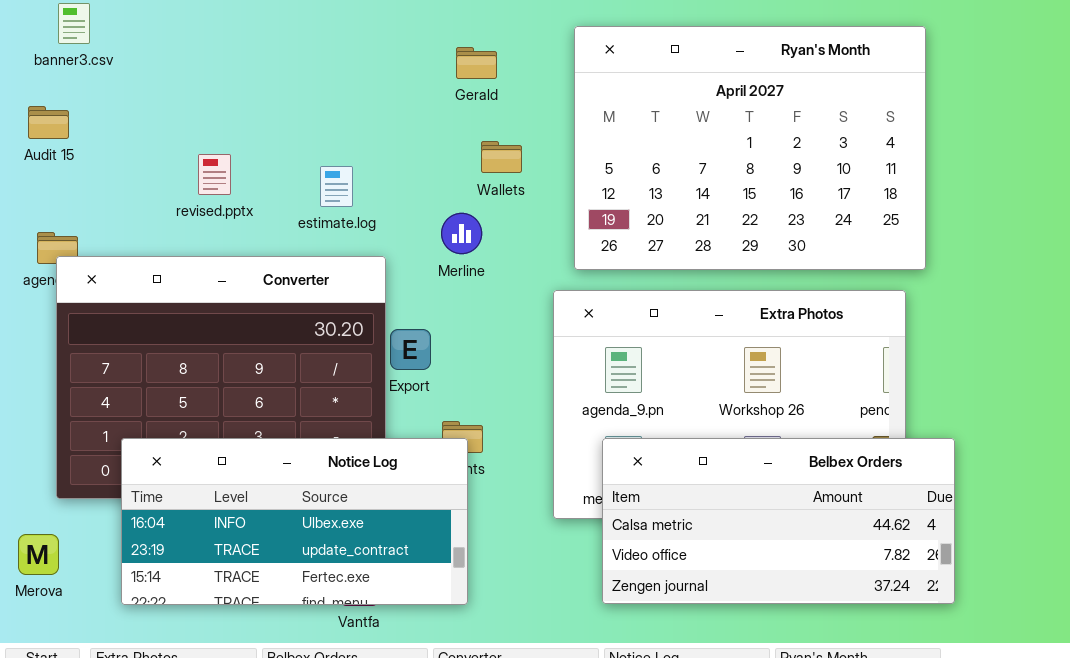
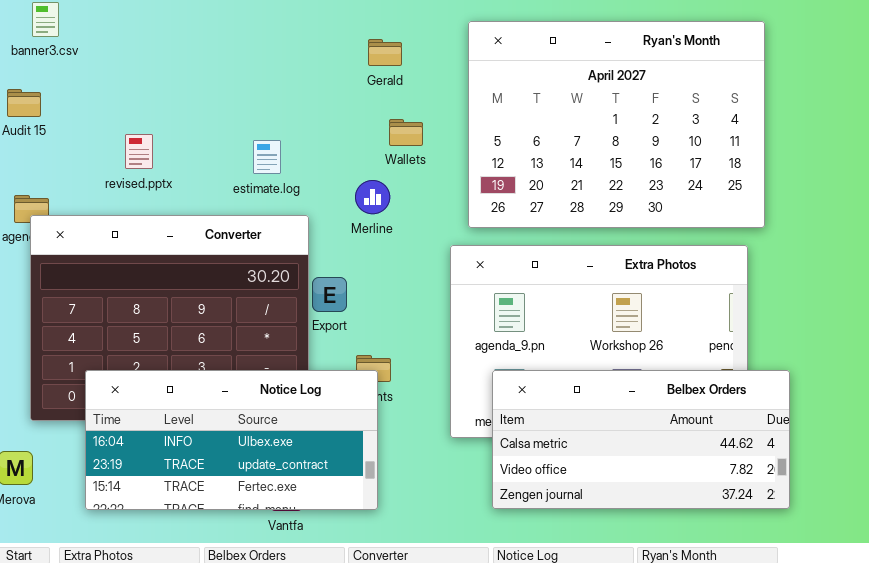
revised.pptx: [198,154,231,195] -> [125,134,153,169], moved

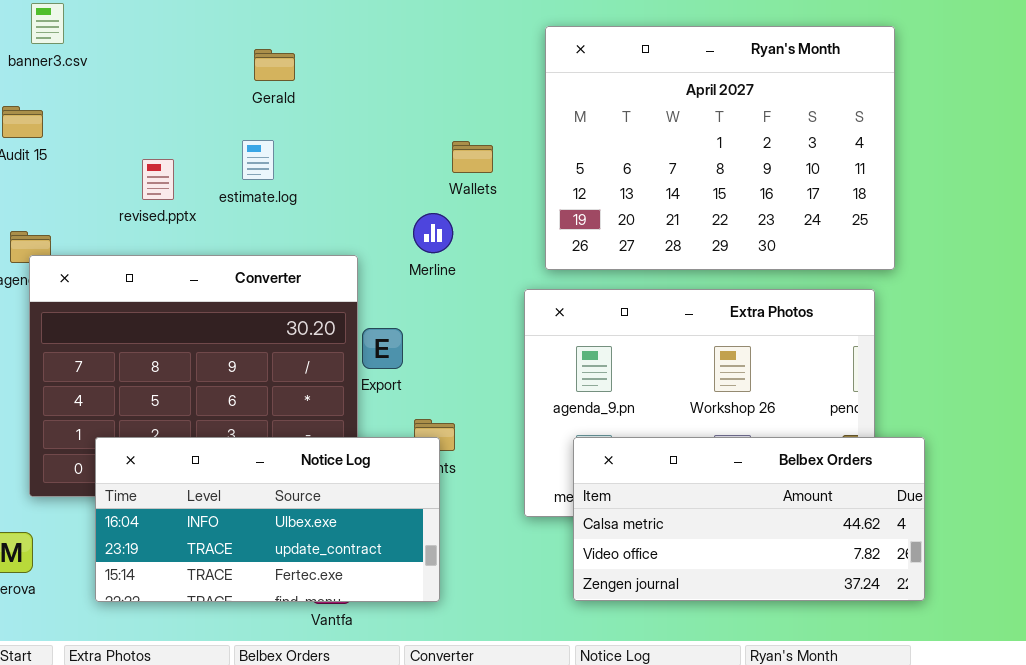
Gerald: [368,39,402,66] -> [254,49,295,81], moved
estimate.log: [253,140,281,174] -> [242,140,274,180], moved

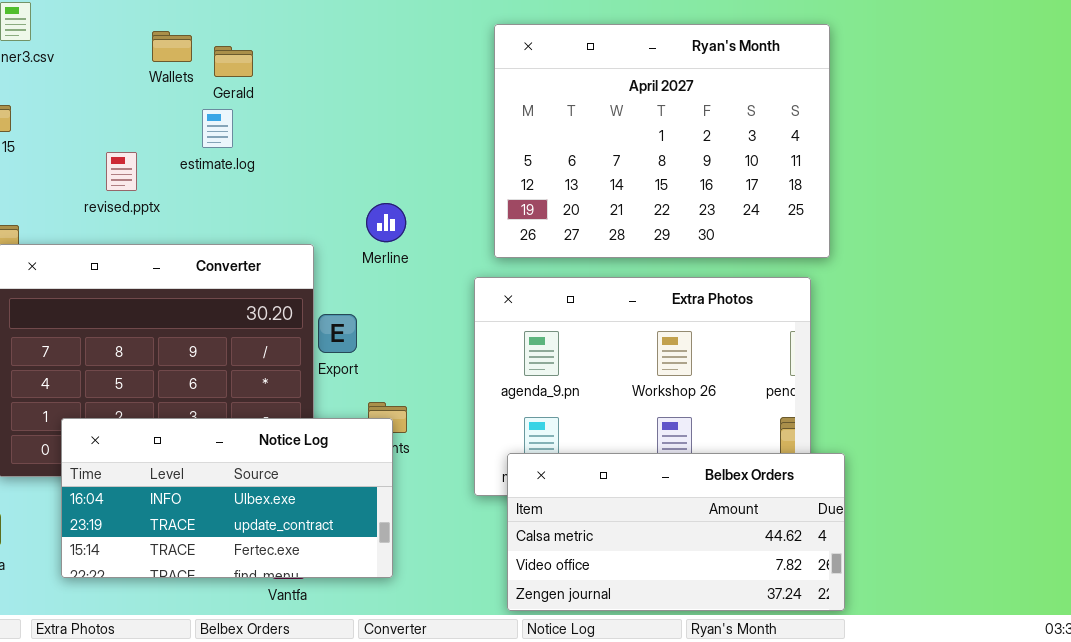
estimate.log: [242,140,274,180] -> [202,109,233,148], moved
Wallets: [452,141,493,173] -> [152,31,192,62], moved
Belbex Orders: [573,437,925,601] -> [507,453,845,611], moved

